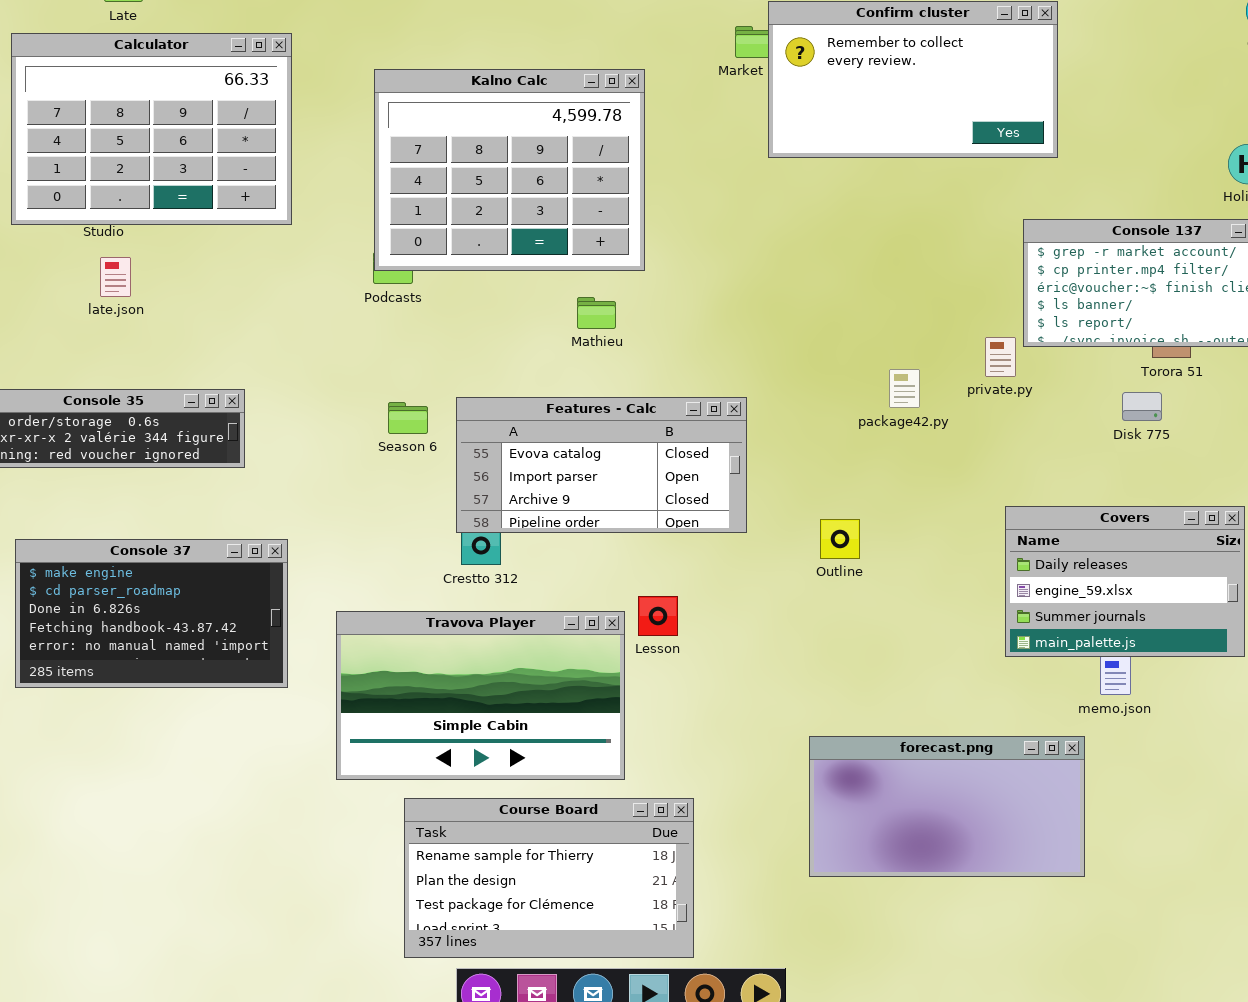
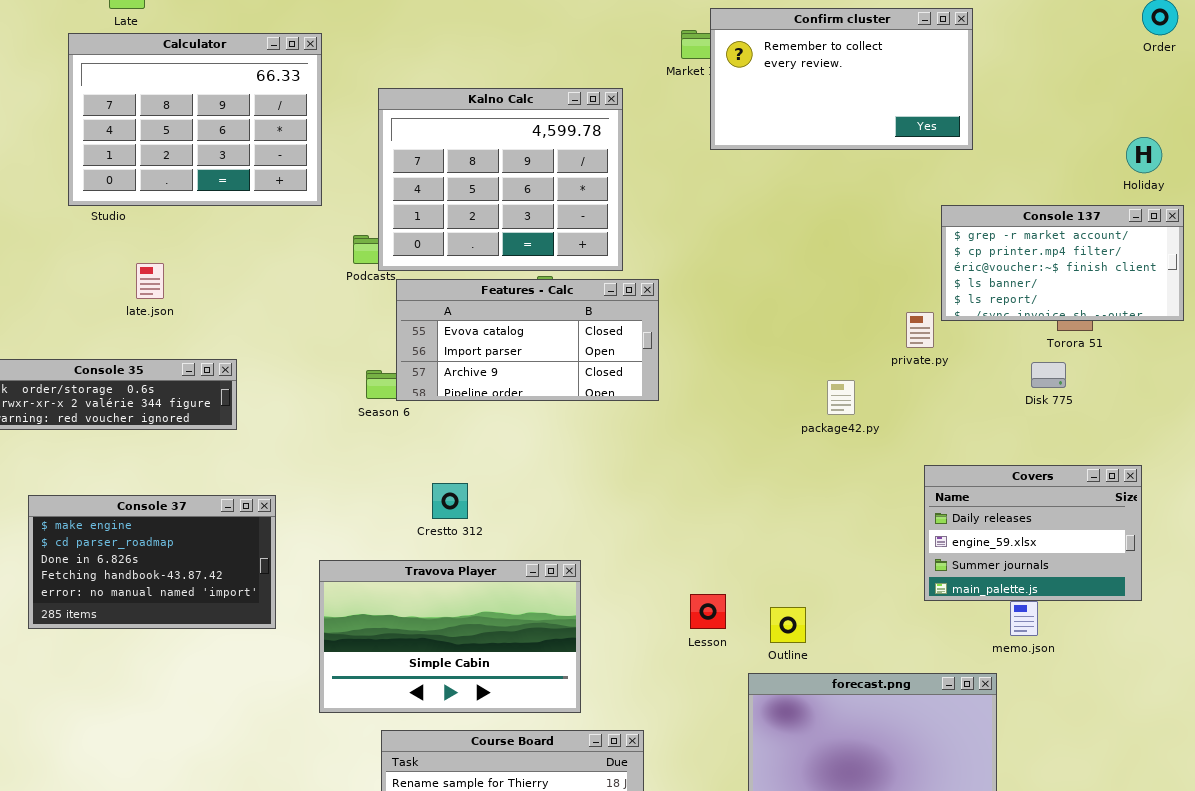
Calculator: [11,33,292,225] -> [68,33,322,206], moved
Kalno Calc: [374,69,645,271] -> [378,88,623,271], moved
late.json: [100,257,131,297] -> [136,263,164,299], moved
package42.py: [889,369,920,408] -> [827,380,855,415], moved
Features - Calc: [456,397,747,533] -> [396,279,659,401], moved
Outline: [820,519,860,559] -> [770,607,806,643], moved
Lesson: [638,596,678,636] -> [690,594,726,629], moved

